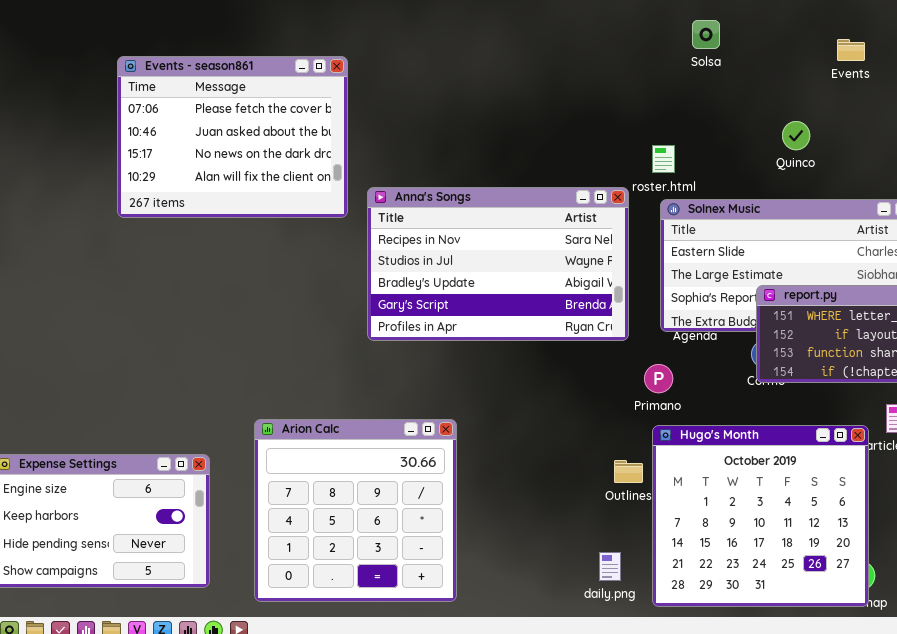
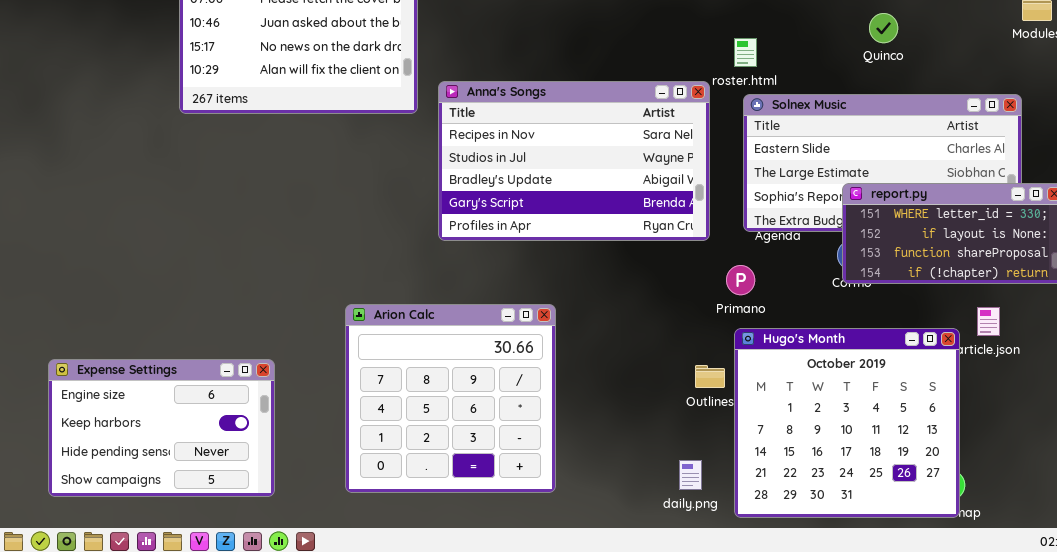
Arion Calc: [254,419,457,602] -> [345,304,556,493], moved

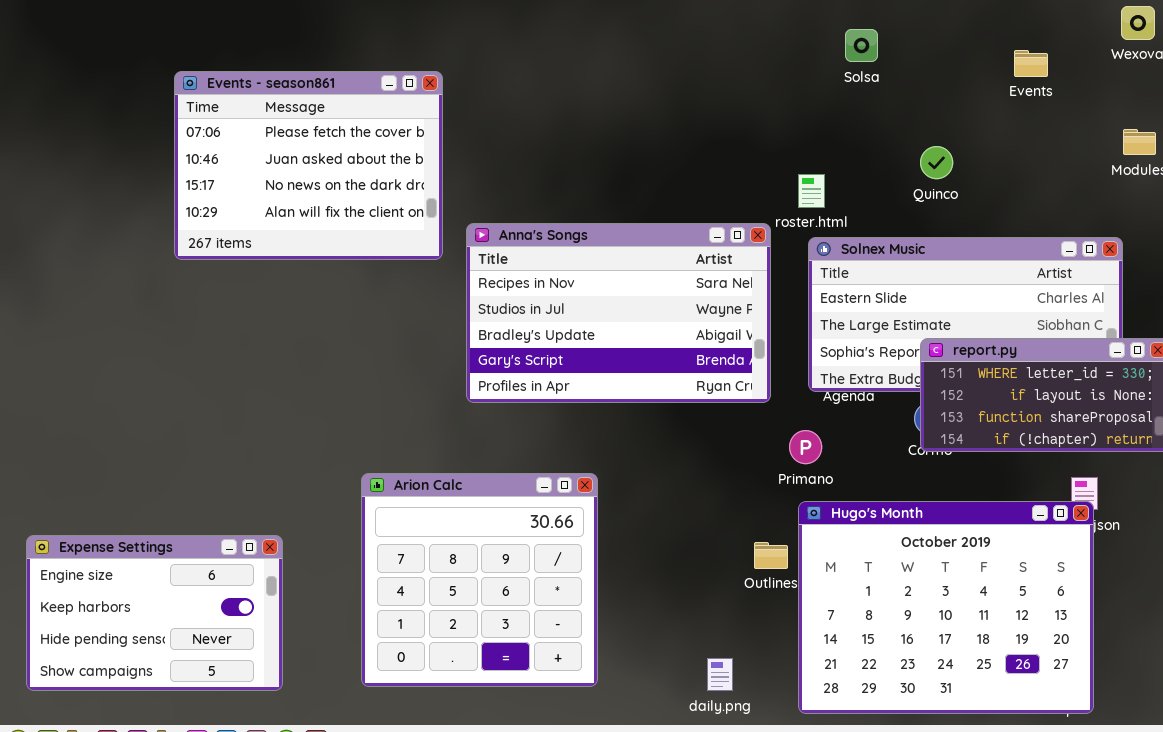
Quinco: [869,13,898,43] -> [920,146,953,179], moved
Hugo's Month: [734,328,960,518] -> [798,501,1094,714], resized
daily.png: [679,460,702,490] -> [707,658,733,691], moved

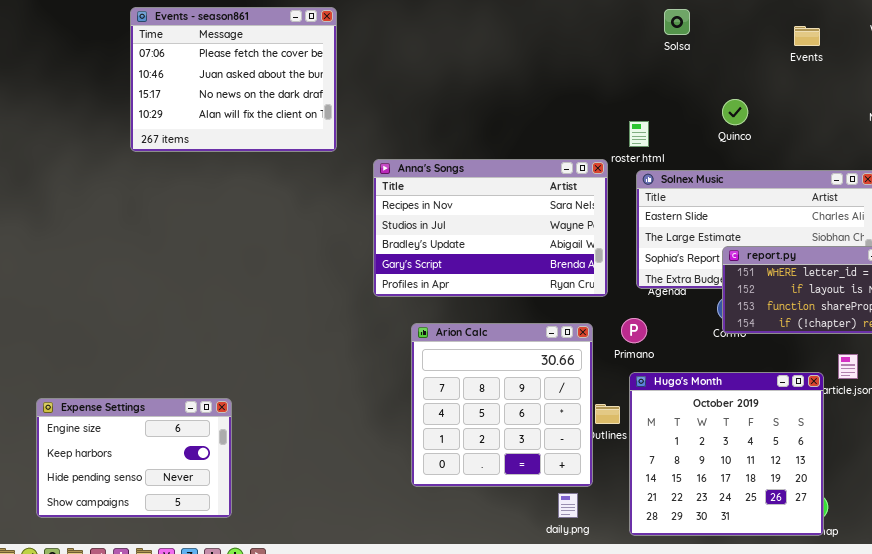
Events - season861: [174,71,443,260] -> [130,7,337,152], moved
Arion Calc: [361,473,598,687] -> [411,323,593,487], moved
Hugo's Month: [798,501,1094,714] -> [629,372,824,536], resized

